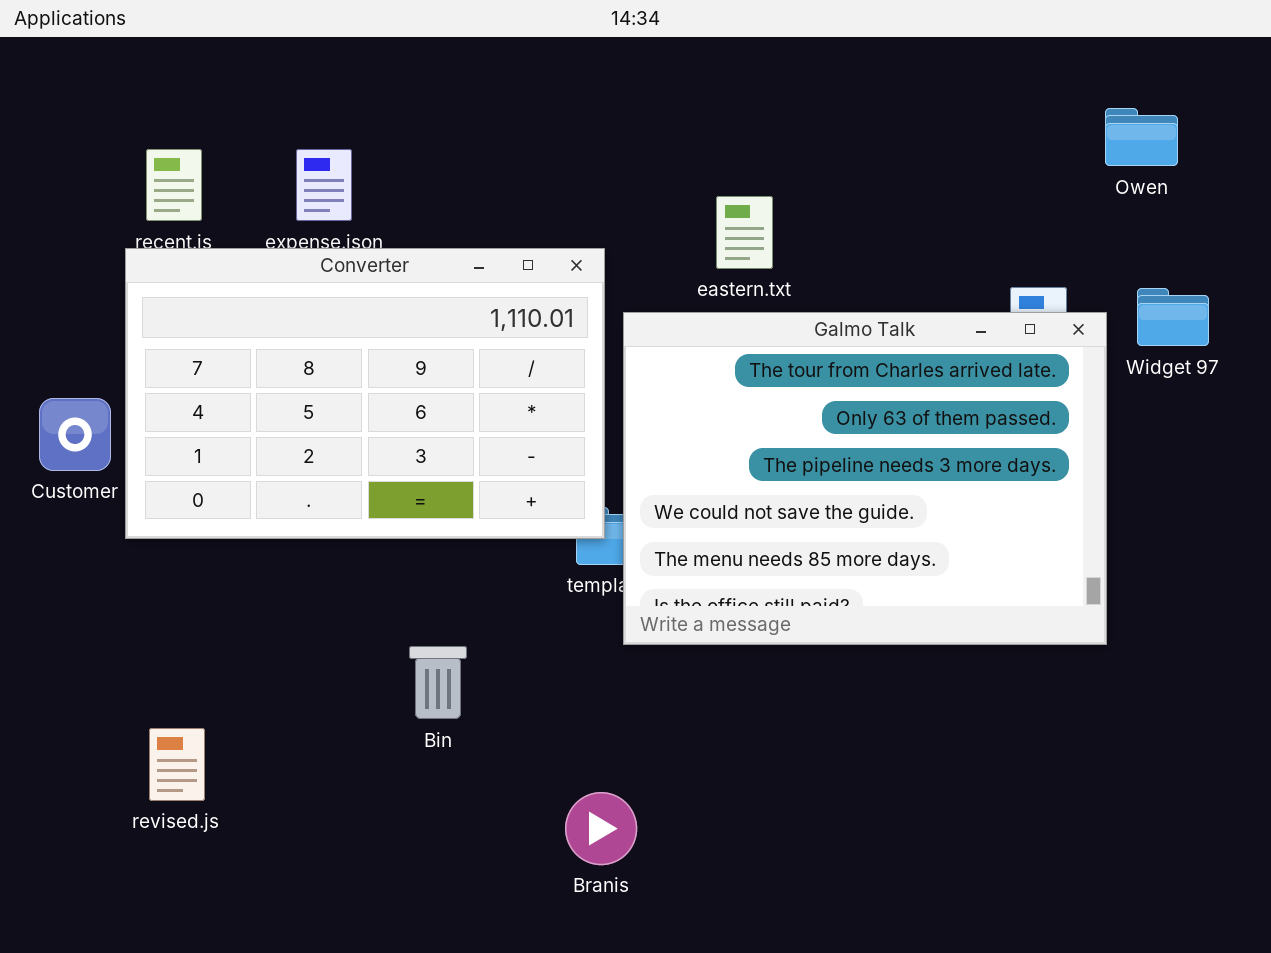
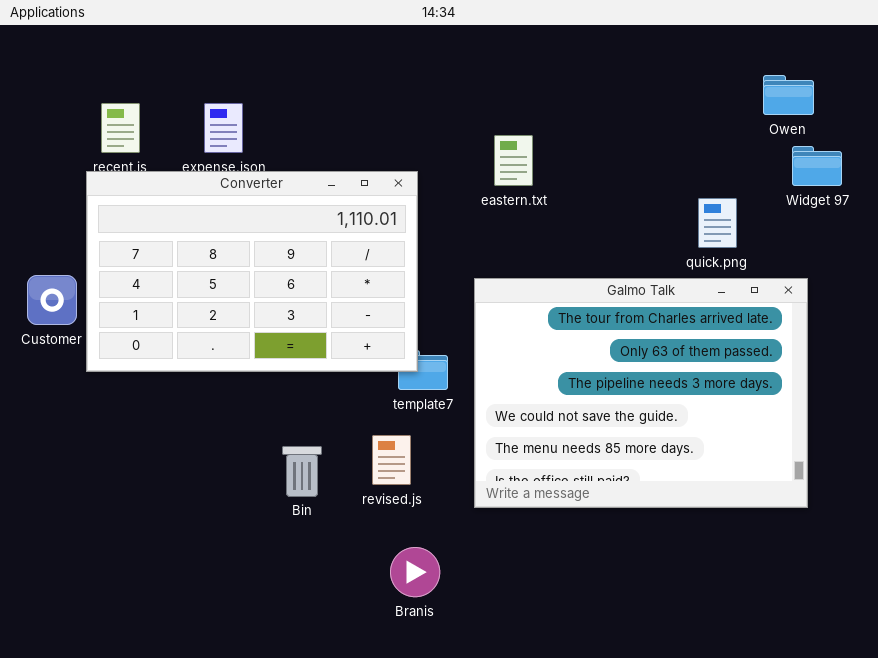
Widget 97: [1137,288,1209,346] -> [792,146,842,186], moved
Galmo Talk: [623,312,1107,645] -> [474,278,808,508], moved
revised.js: [149,728,205,801] -> [372,435,411,485], moved

